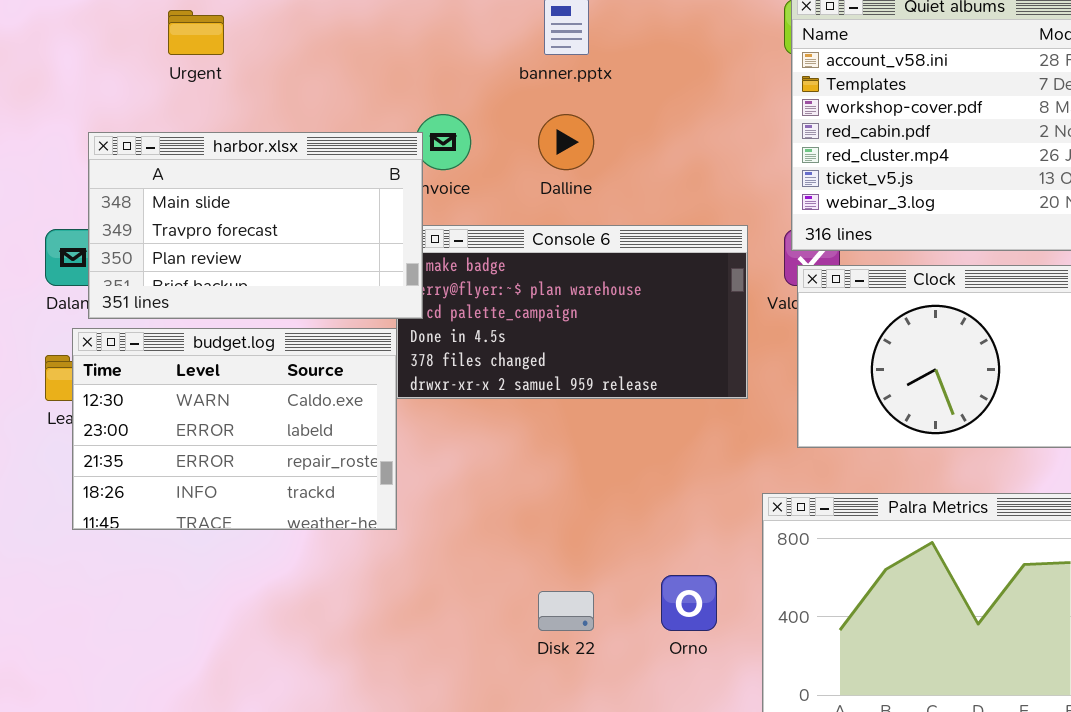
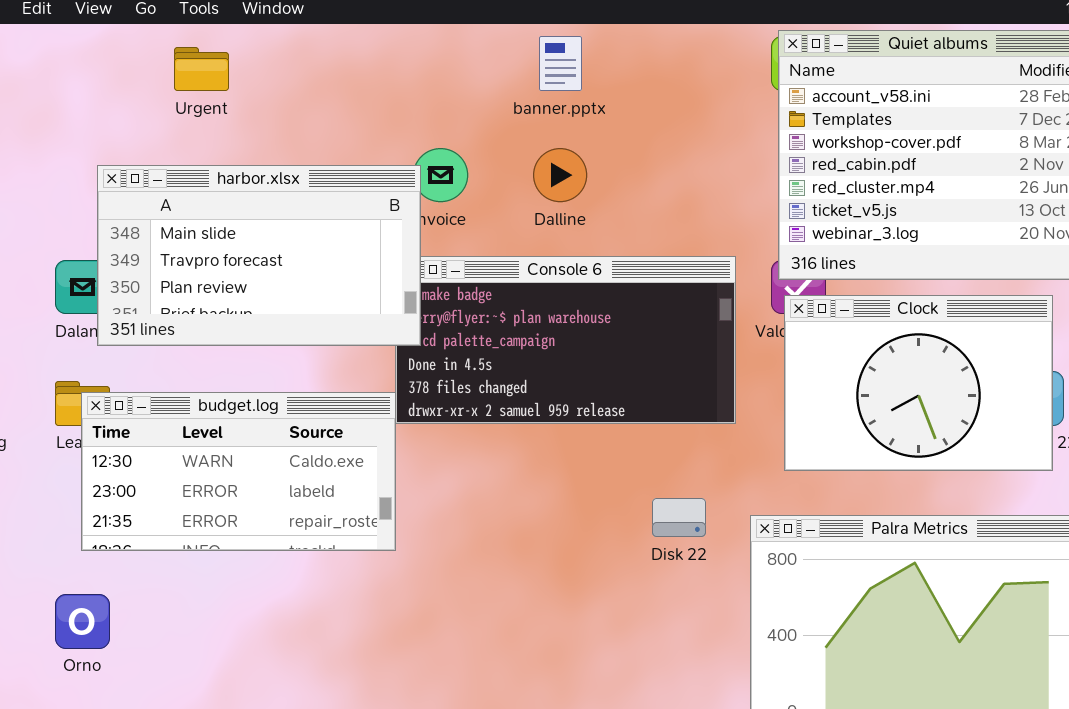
budget.log: [72,328,397,530] -> [81,392,396,551], resized
Orno: [661,575,717,631] -> [55,594,110,649], moved
Disk 22: [538,591,594,631] -> [652,498,706,537], moved

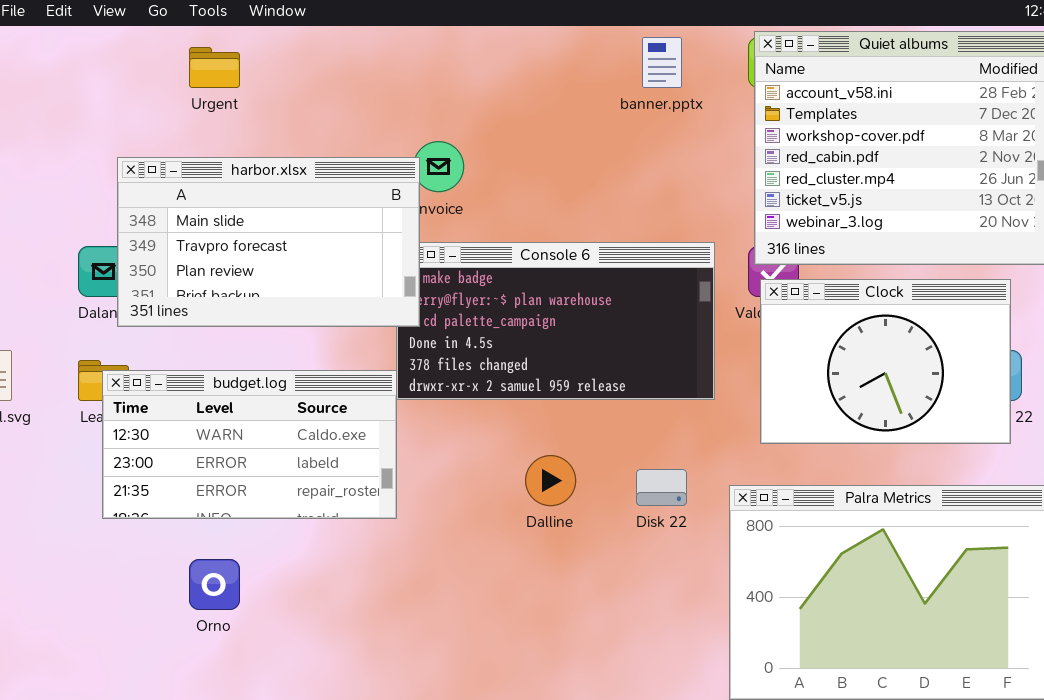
banner.pptx: [539,36,582,91] -> [642,37,682,88], moved
Dalline: [533,148,587,202] -> [525,455,576,506], moved
Orno: [55,594,110,649] -> [189,559,240,610], moved

